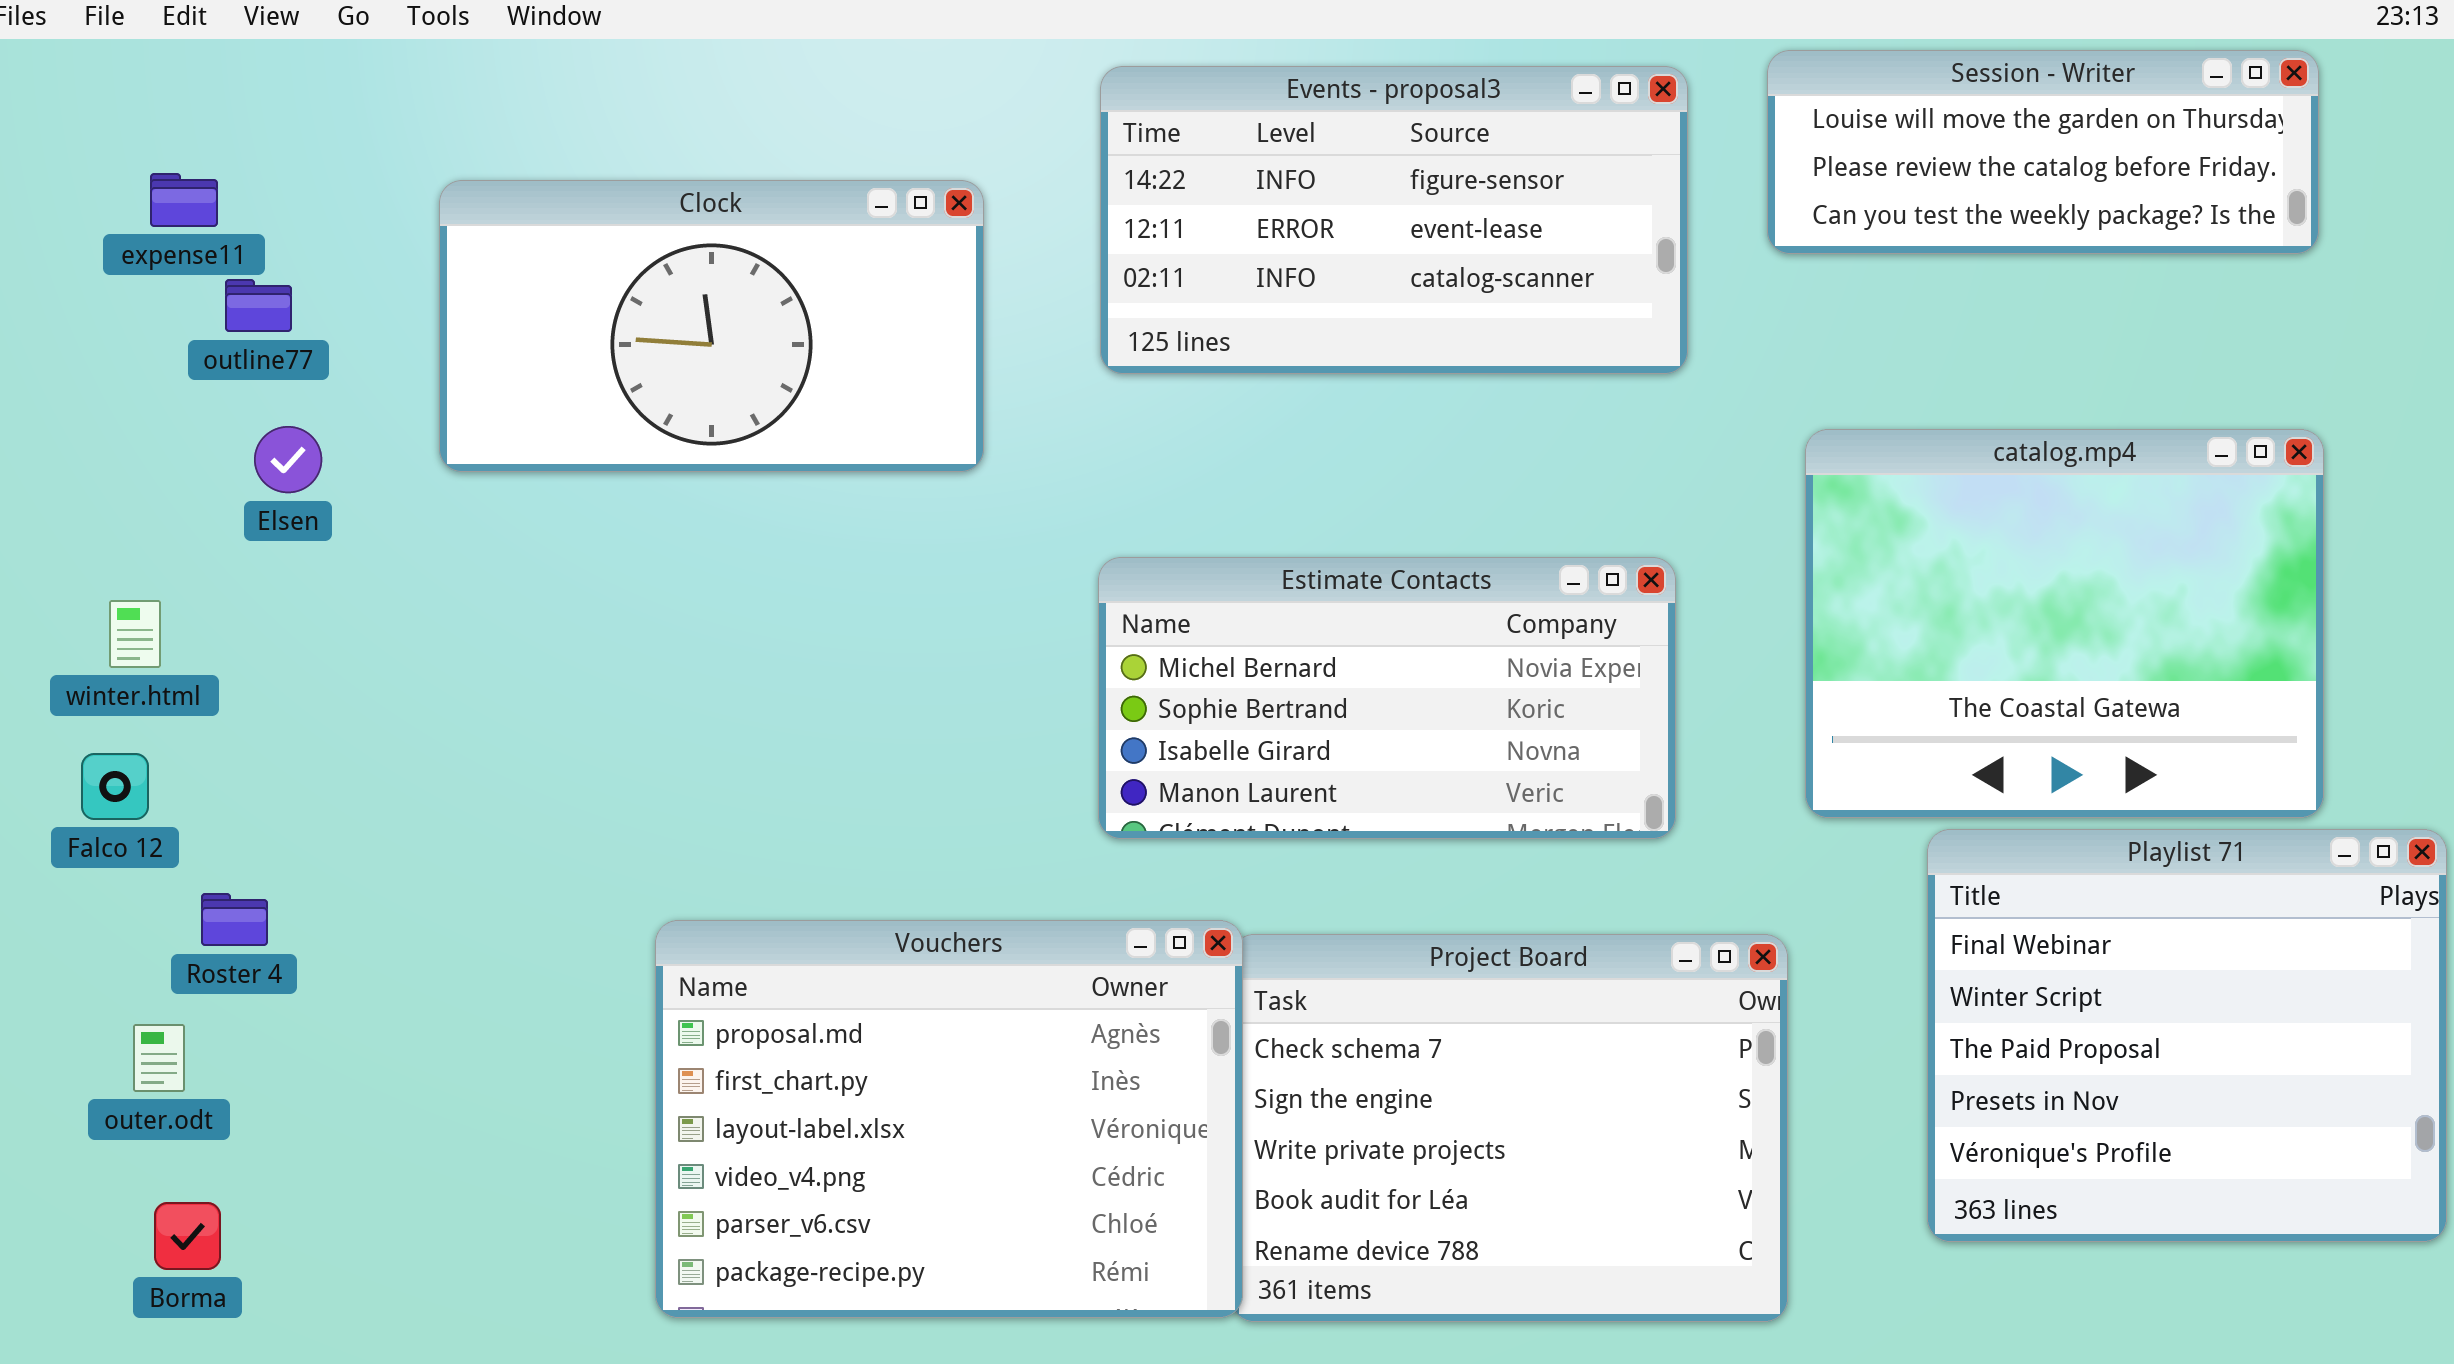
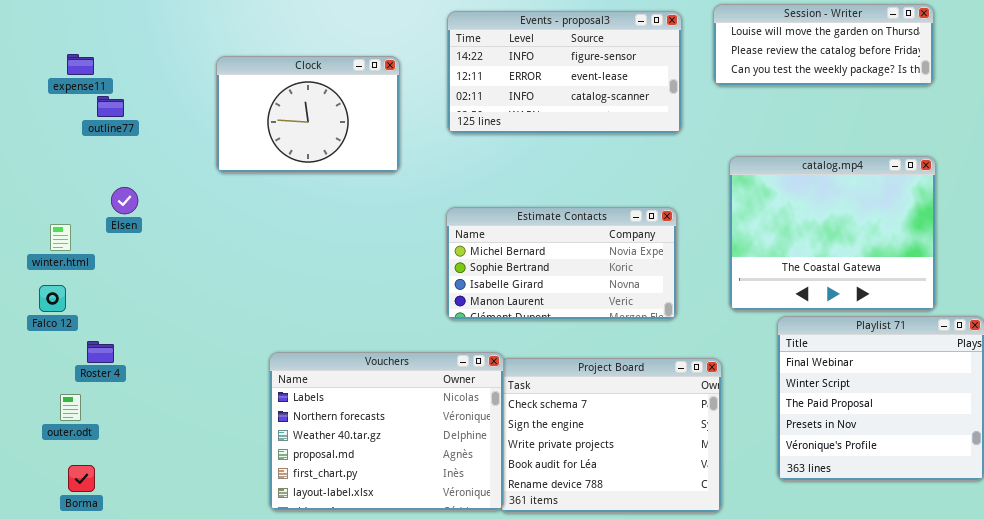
Clock: [439,180,984,472] -> [216,56,400,173], resized
Elsen: [254,426,322,493] -> [111,187,138,214], moved
Vouchers: [655,920,1243,1318] -> [269,352,504,511], scrolled up 3 rows

